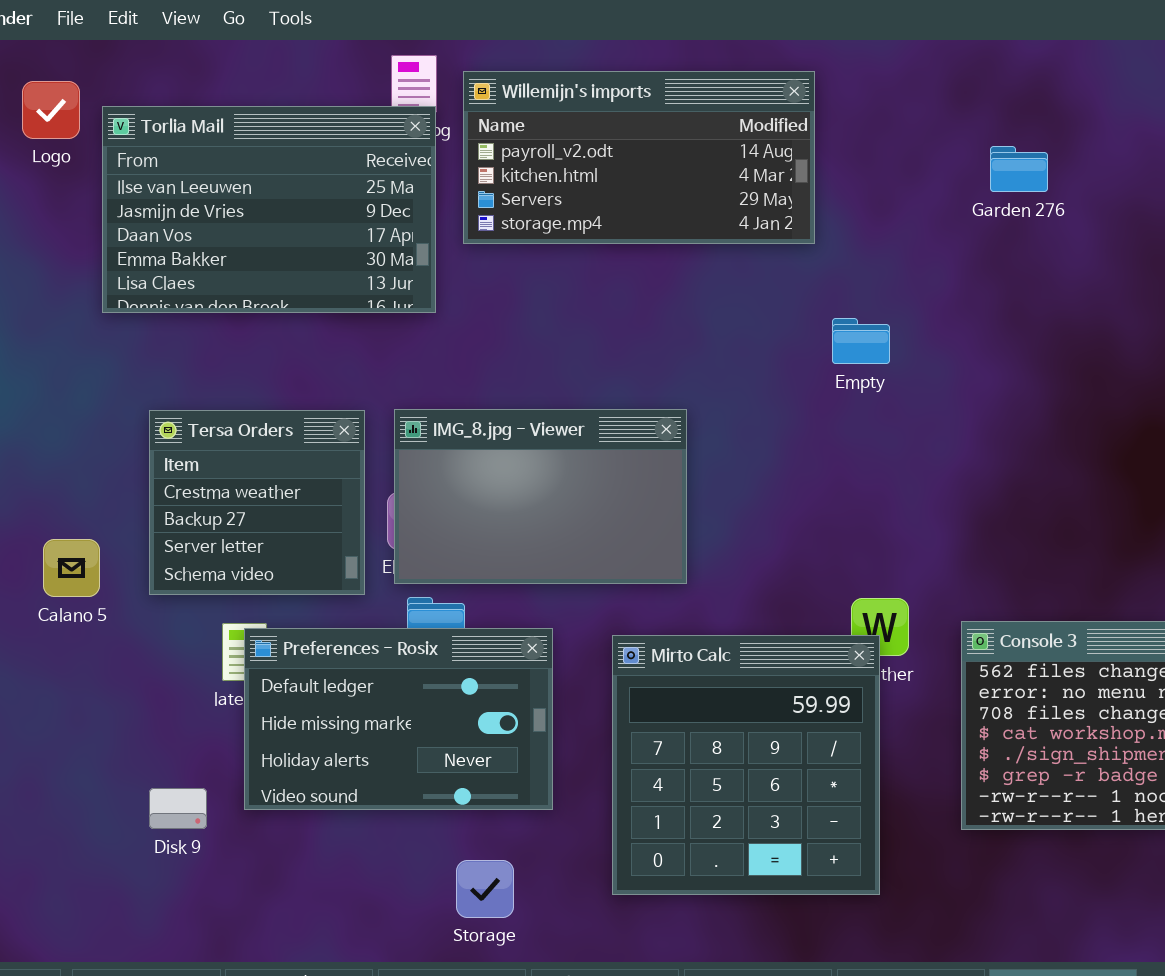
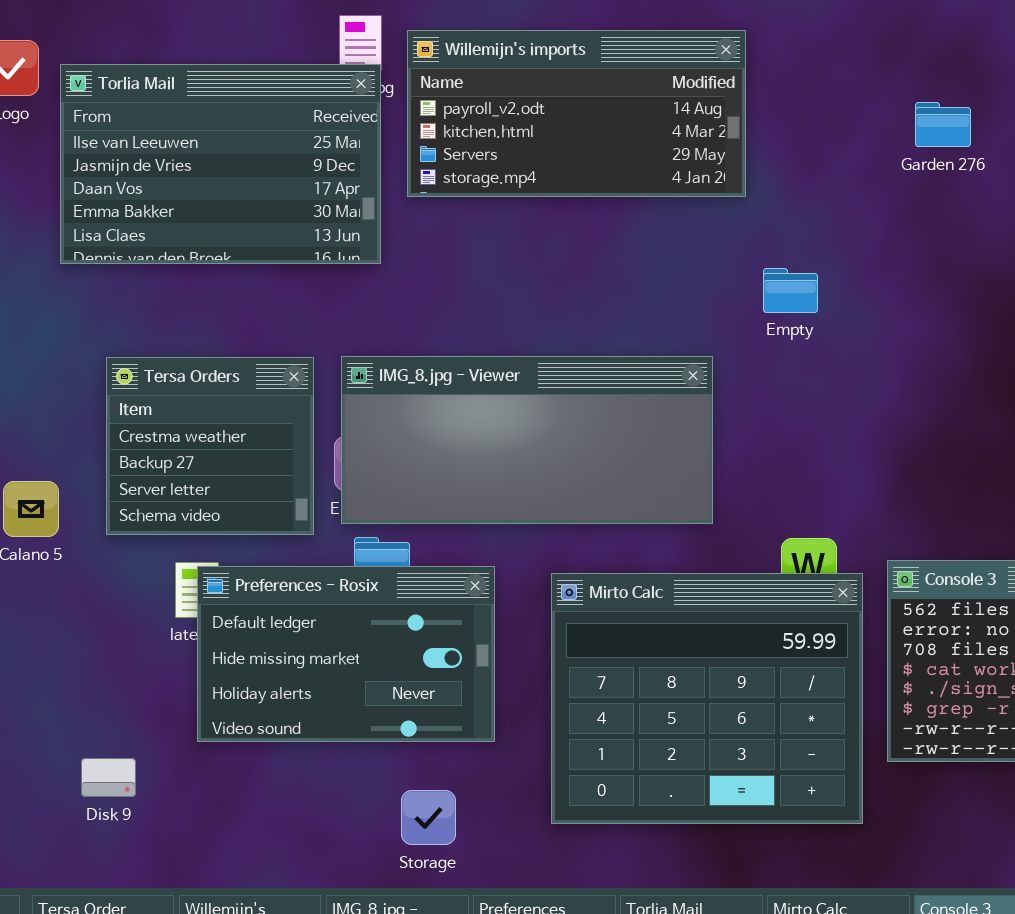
IMG_8.jpg - Viewer: [394,409,687,584] -> [341,356,713,524], resized
Mirto Calc: [612,635,880,895] -> [551,573,863,824], resized
Disk 9: [149,788,207,829] -> [81,758,136,797], moved

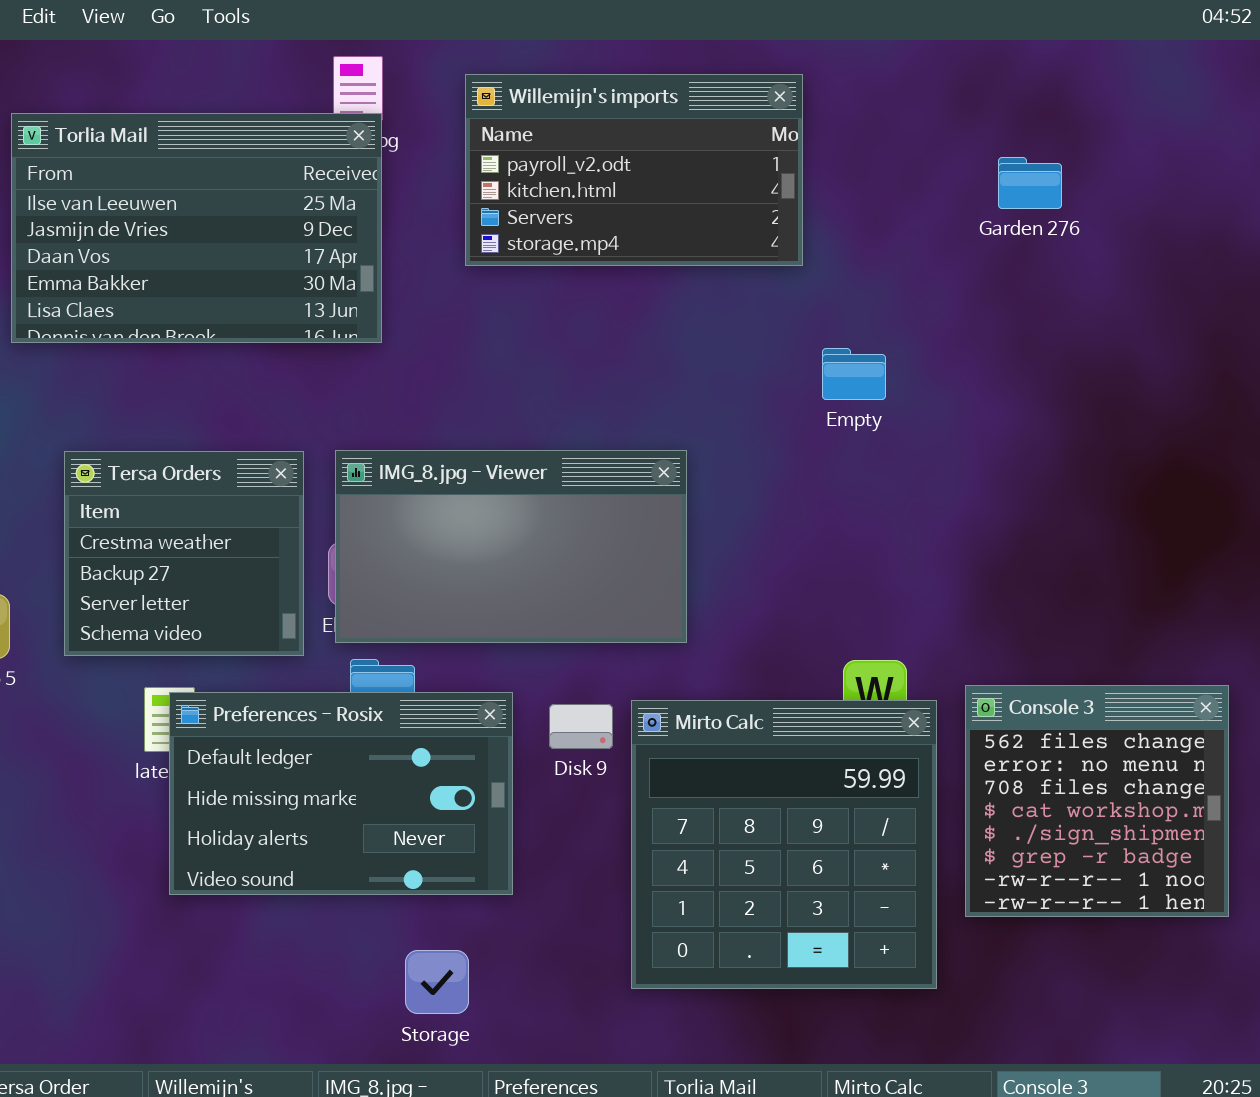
Willemijn's imports: [407,30,746,197] -> [465,74,803,266], resized
IMG_8.jpg - Viewer: [341,356,713,524] -> [335,450,687,643], resized
Mirto Calc: [551,573,863,824] -> [631,700,937,989], resized
Disk 9: [81,758,136,797] -> [549,704,613,749], moved

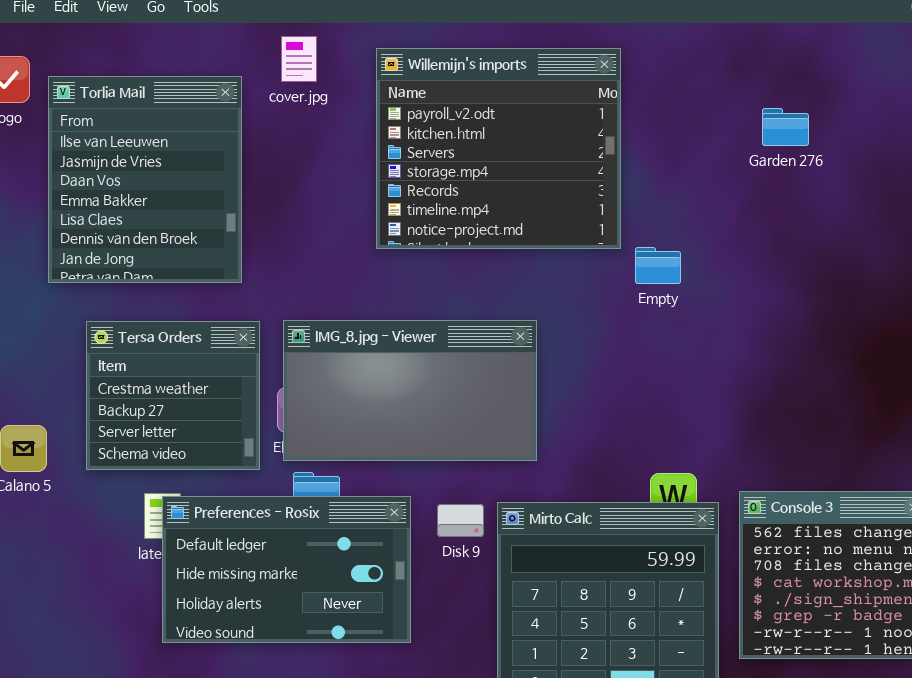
Willemijn's imports: [465,74,803,266] -> [376,48,621,249], resized
Torlia Mail: [11,113,382,343] -> [48,76,242,283], resized

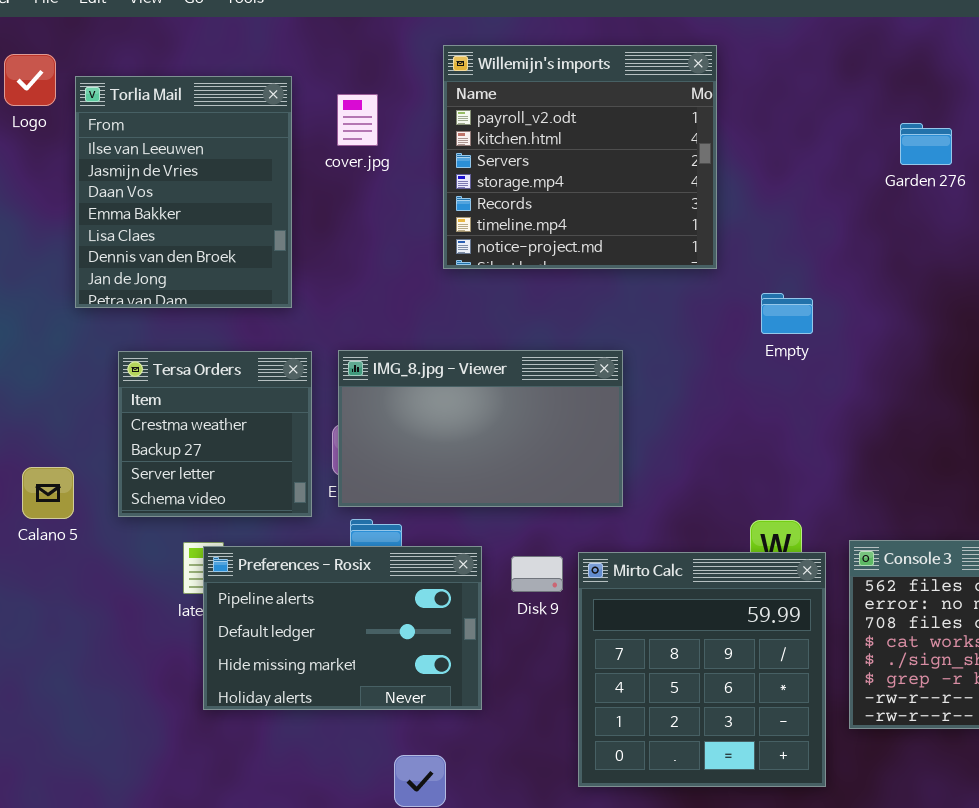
cover.jpg: [281,36,317,82] -> [337,94,378,146], moved
Garden 276: [762,108,809,146] -> [900,123,952,165], moved
Empty: [635,247,681,284] -> [761,293,813,334], moved
Preferences - Rosix: [162,496,411,643] -> [203,546,482,710], scrolled up 1 row

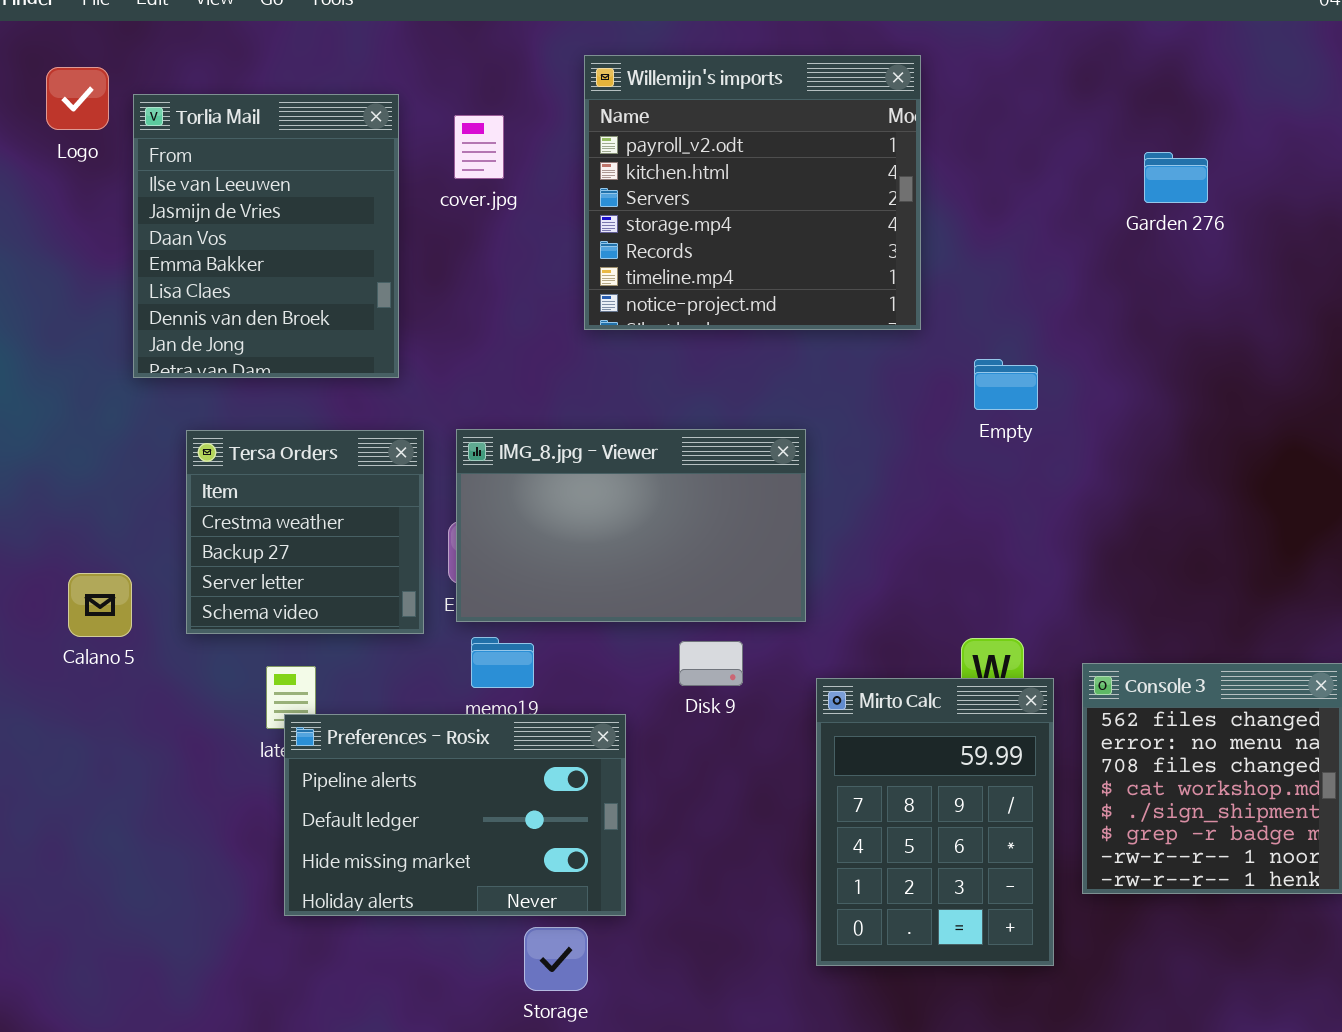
Preferences - Rosix: [203,546,482,710] -> [284,714,626,916], moved
Mirto Calc: [578,552,826,787] -> [816,678,1054,966], resized
Disk 9: [511,556,563,592] -> [679,641,743,686], moved

